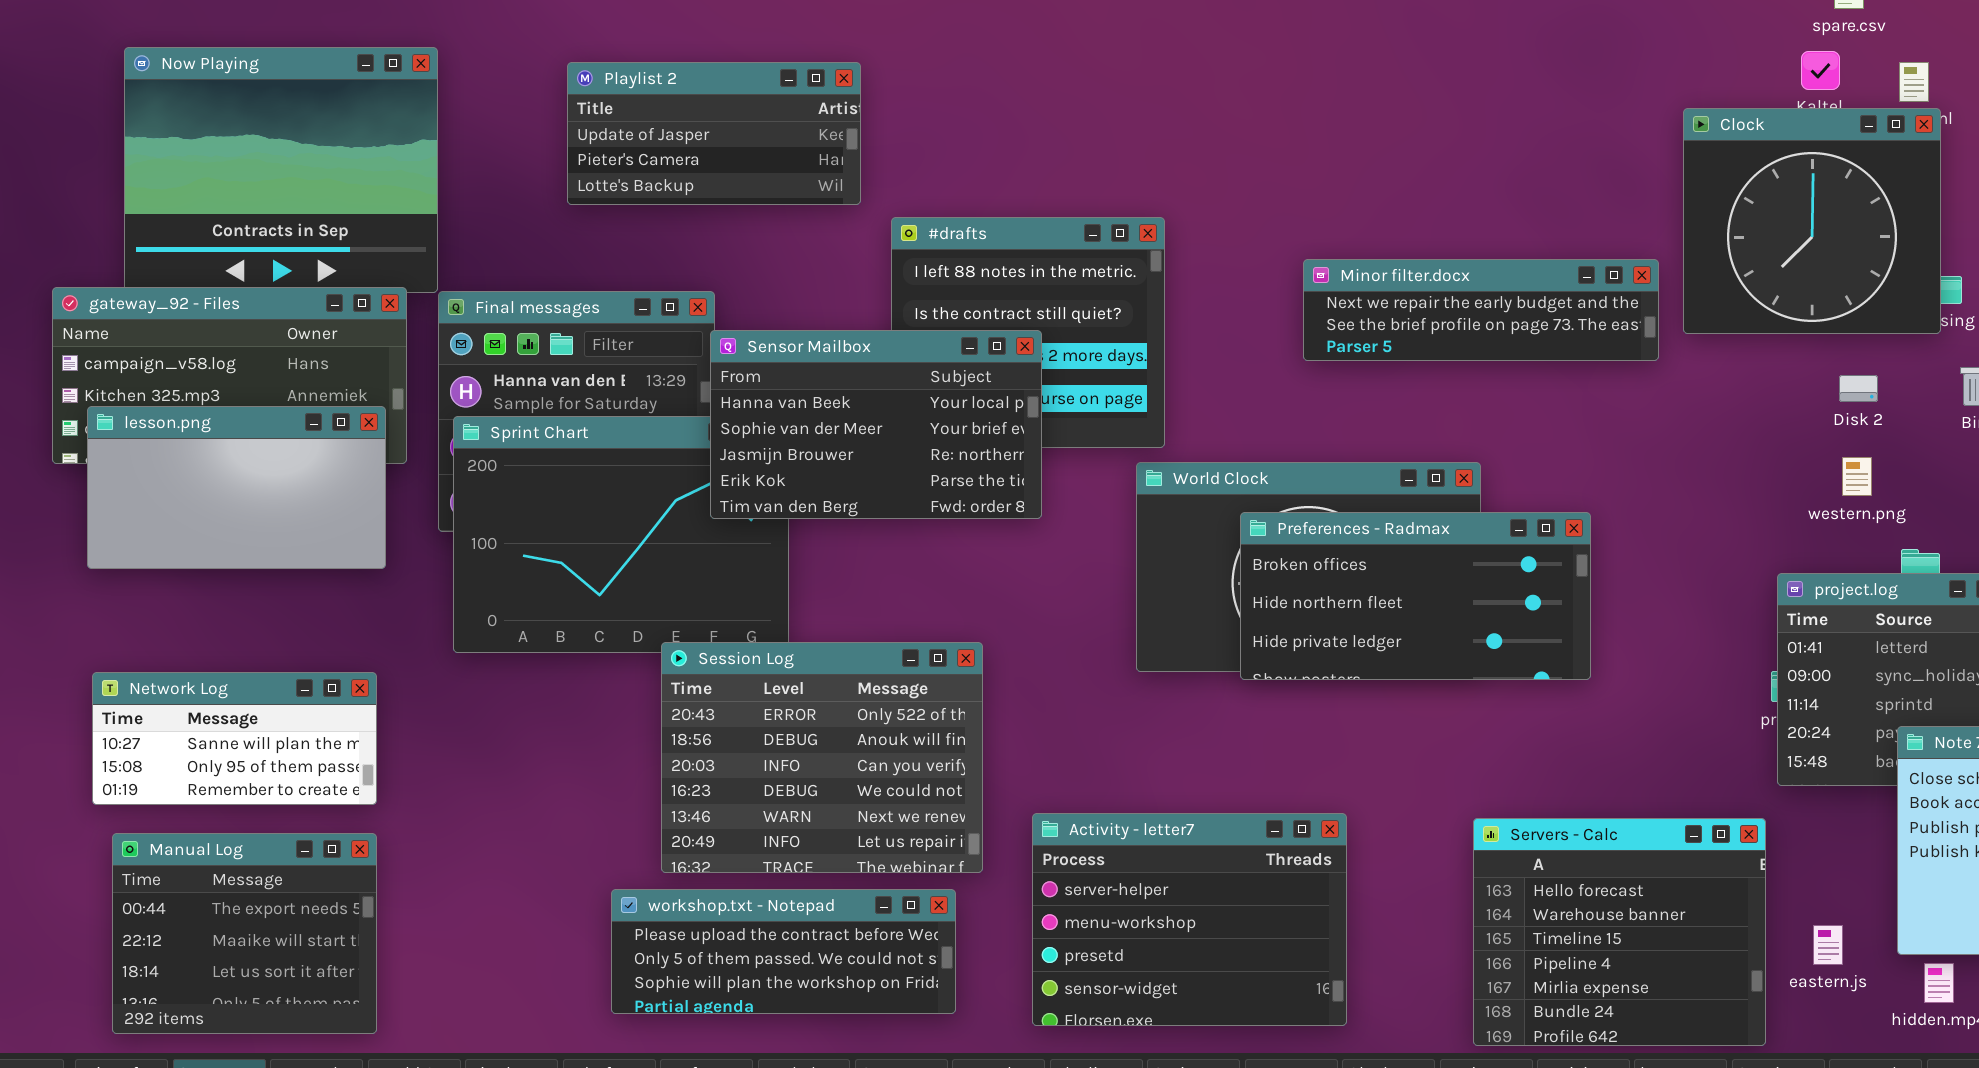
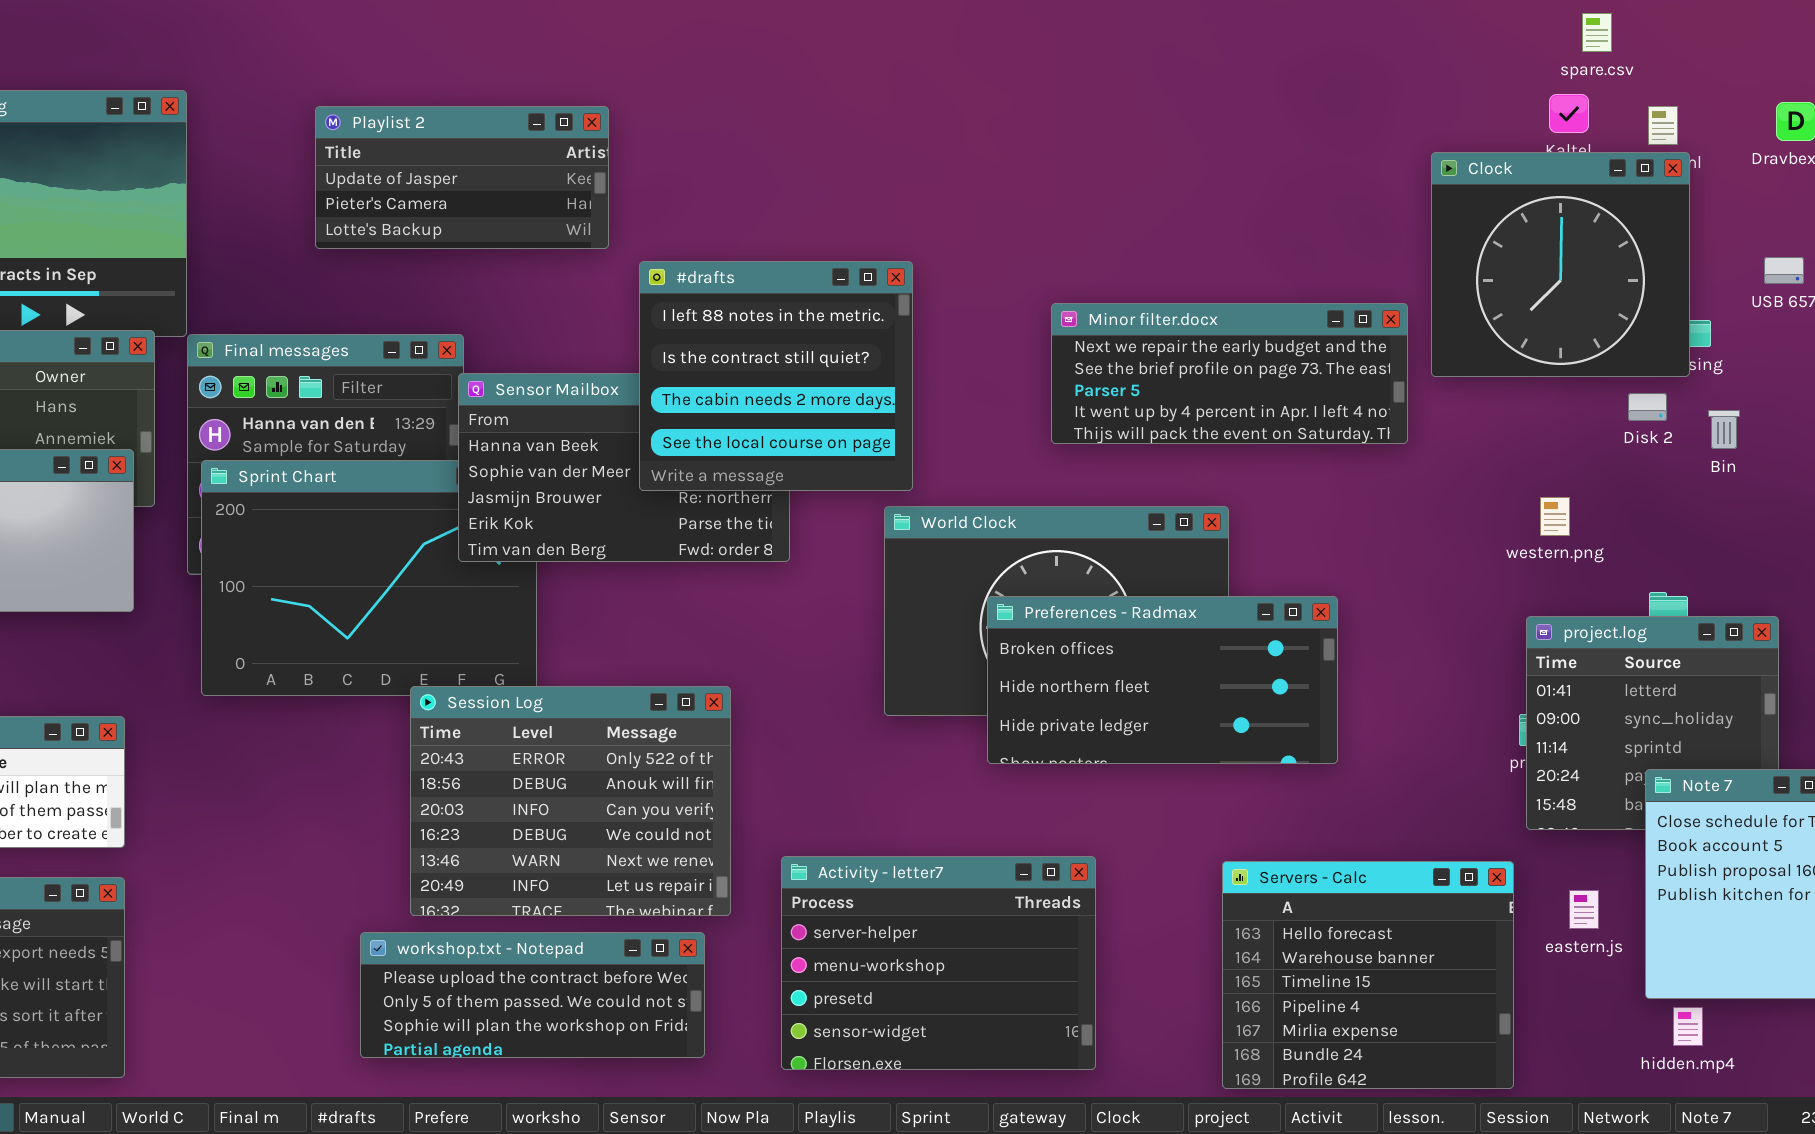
#drafts: [891,217,1165,448] -> [639,261,913,491], raised
Minor filter.docx: [1303,259,1659,361] -> [1051,303,1408,444], resized
Disk 2: [1839,375,1878,402] -> [1628,393,1667,421], moved
western.png: [1842,457,1872,496] -> [1540,497,1570,536], moved
Preferences - Radmax: [1240,512,1591,680] -> [987,596,1338,764], moved
eastern.js: [1813,925,1843,965] -> [1569,890,1599,929], moved

